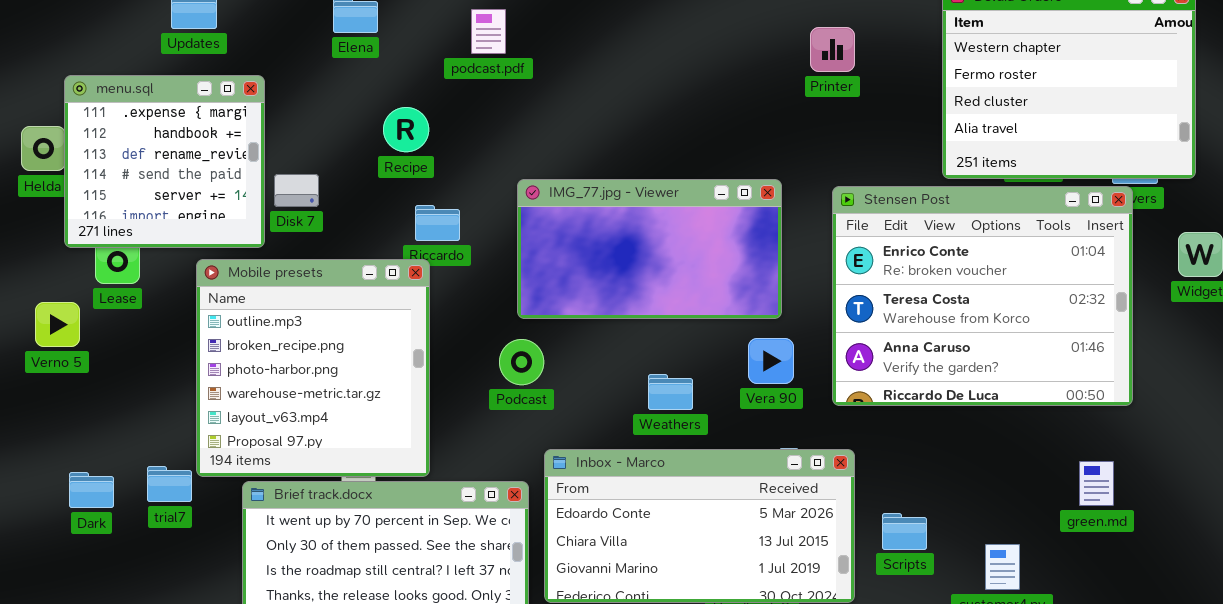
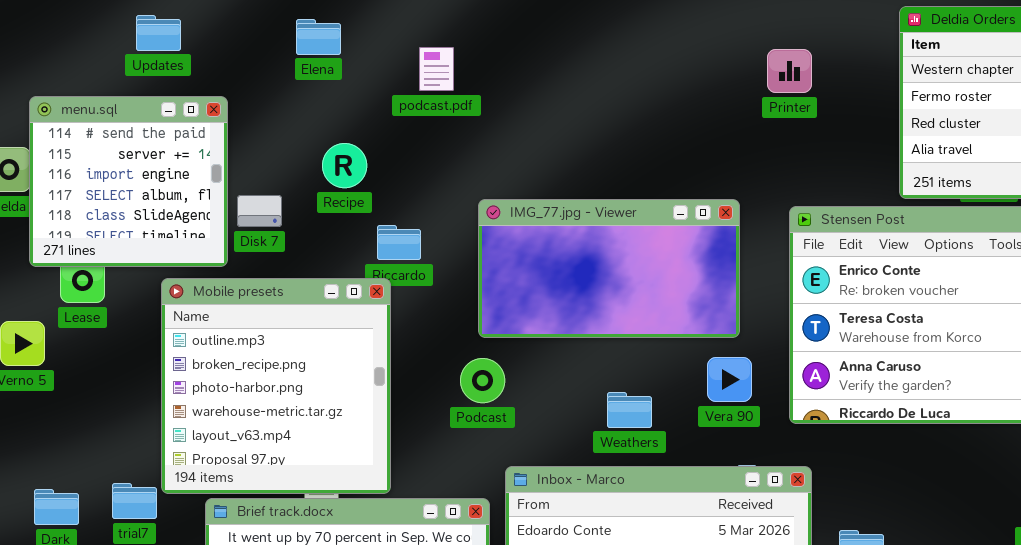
podcast.pdf: [471,9,506,54] -> [419,47,454,91], moved
menu.sql: [64,75,265,248] -> [29,96,228,267], scrolled down 3 rows
Recipe: [383,107,429,152] -> [322,143,367,188], moved

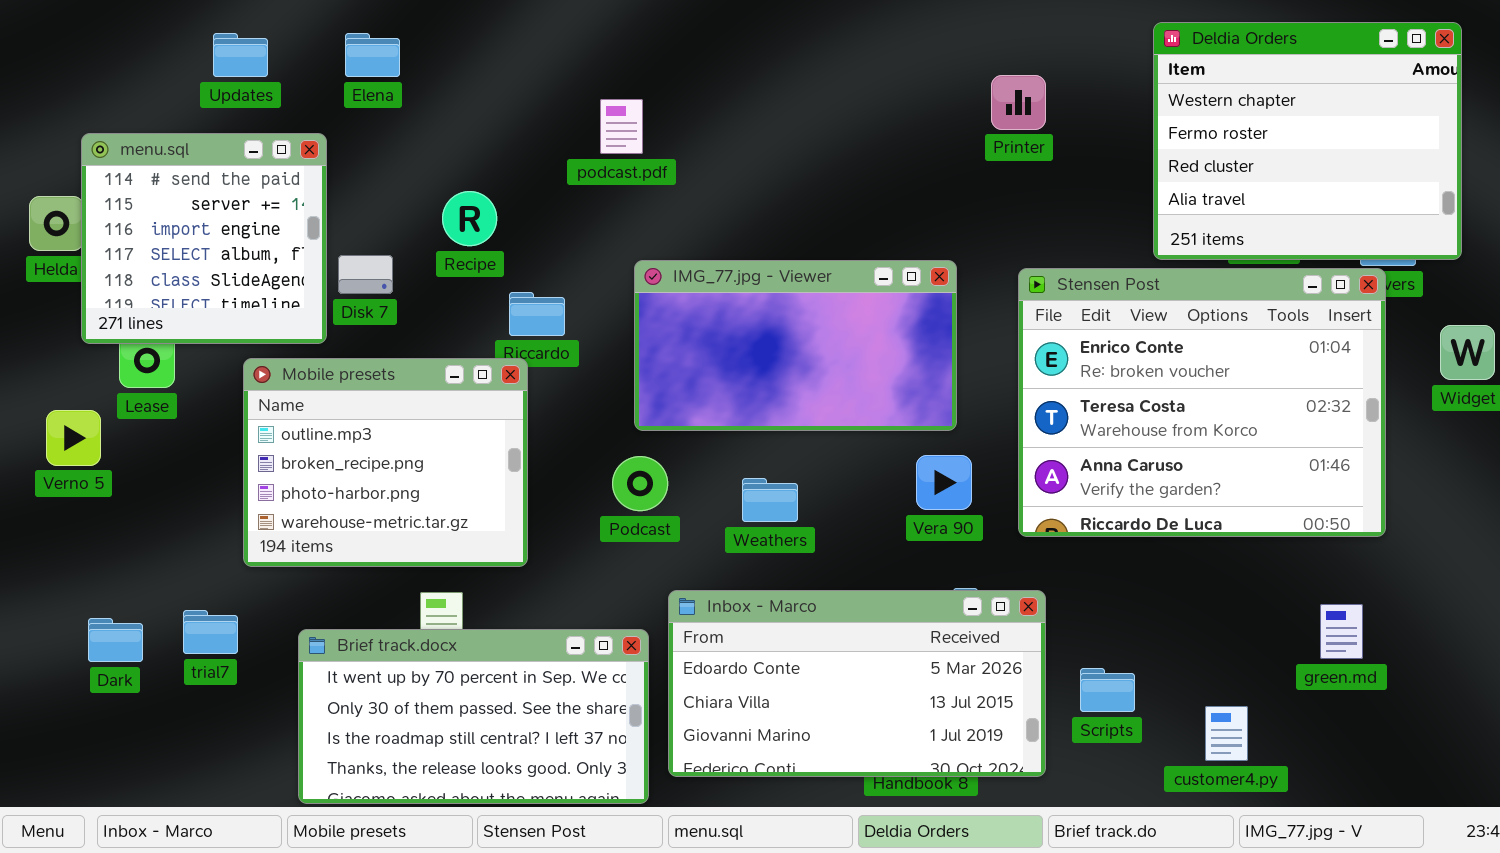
Elena: [296,19,341,55] -> [345,33,400,77], moved
podcast.pdf: [419,47,454,91] -> [600,99,643,154], moved
Mobile presets: [161,278,391,494] -> [243,358,528,567], resized
Weathers: [607,392,652,428] -> [742,478,798,522], moved

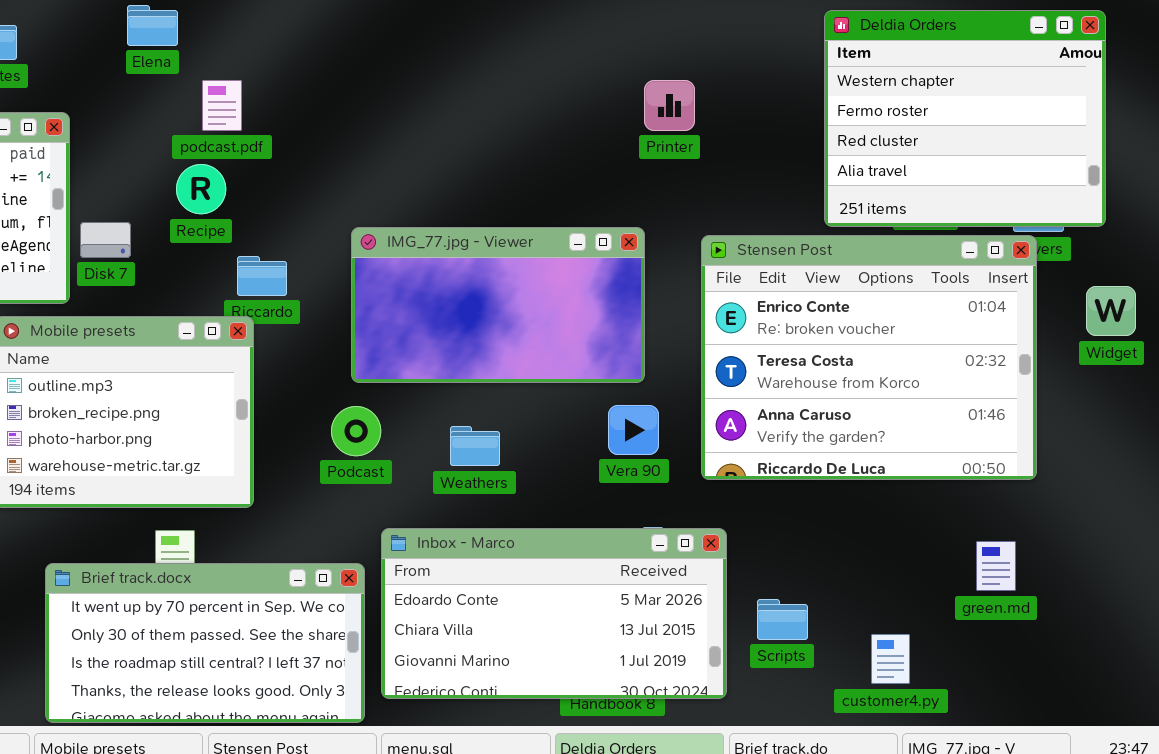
Elena: [345,33,400,77] -> [127,5,178,46], moved
Printer: [991,75,1046,130] -> [644,80,695,131], moved
podcast.pdf: [600,99,643,154] -> [202,80,242,131], moved

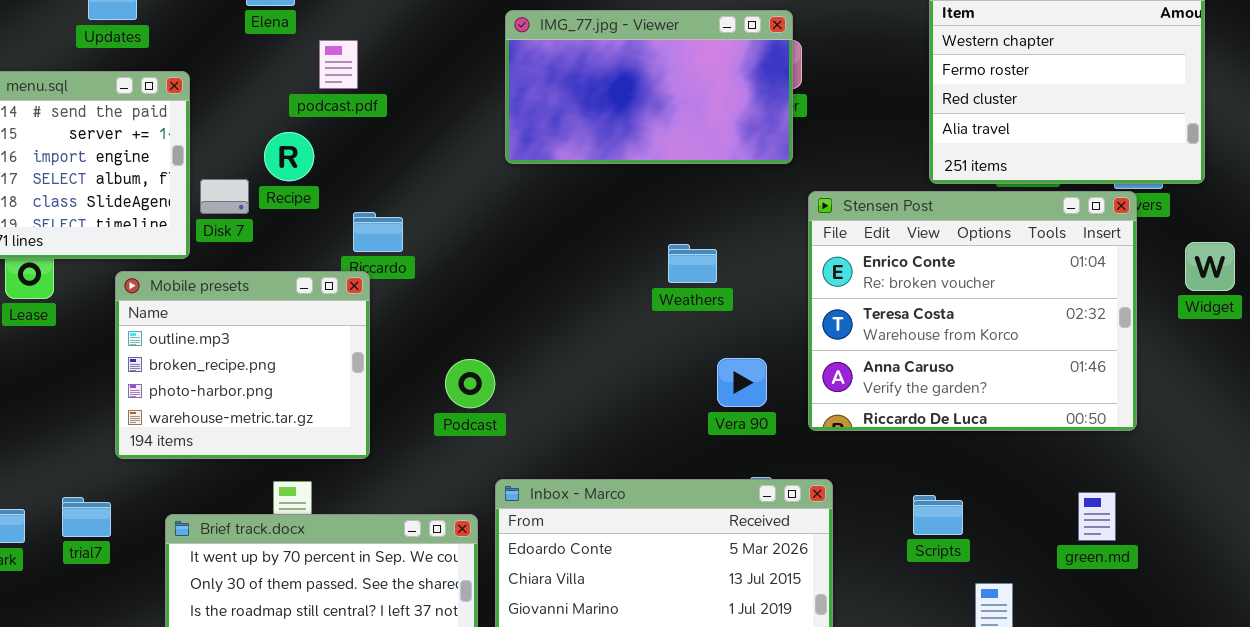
Recipe: [176,164,226,214] -> [264,132,314,181], moved
IMG_77.jpg - Viewer: [351,227,645,383] -> [505,10,793,164], moved
Weathers: [450,426,500,466] -> [668,244,717,283], moved
Scripts: [757,599,808,640] -> [913,495,963,535], moved

